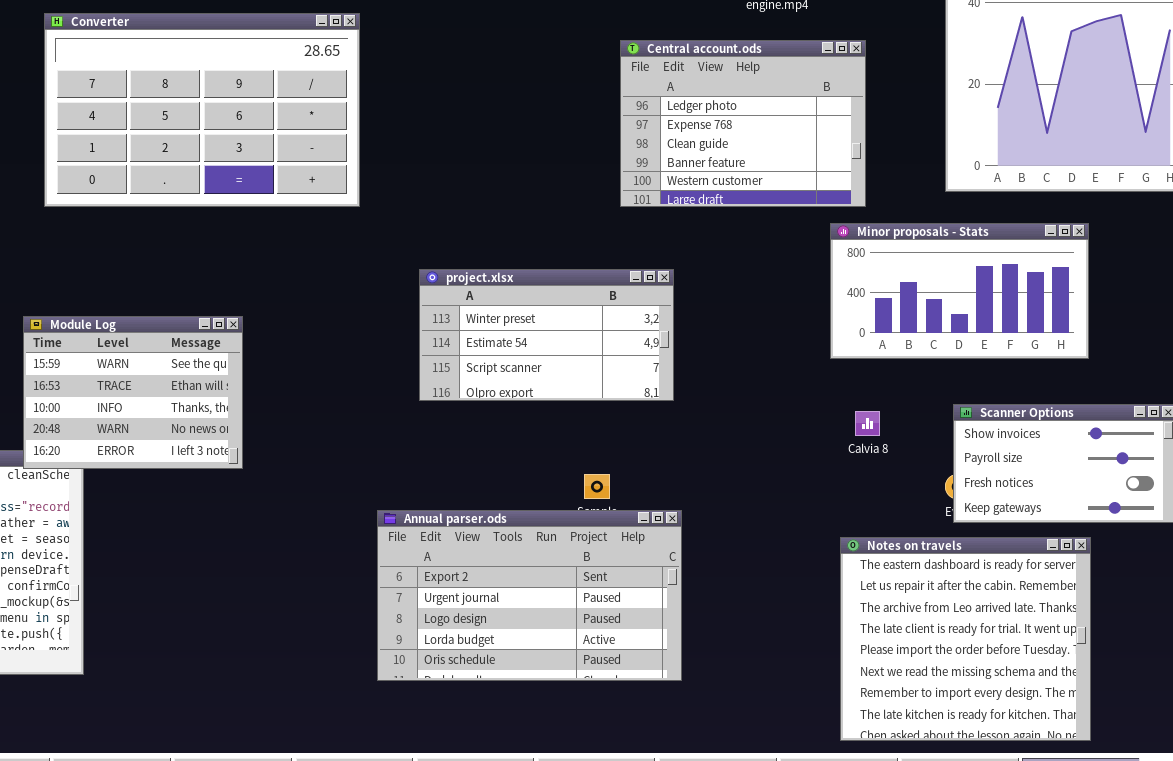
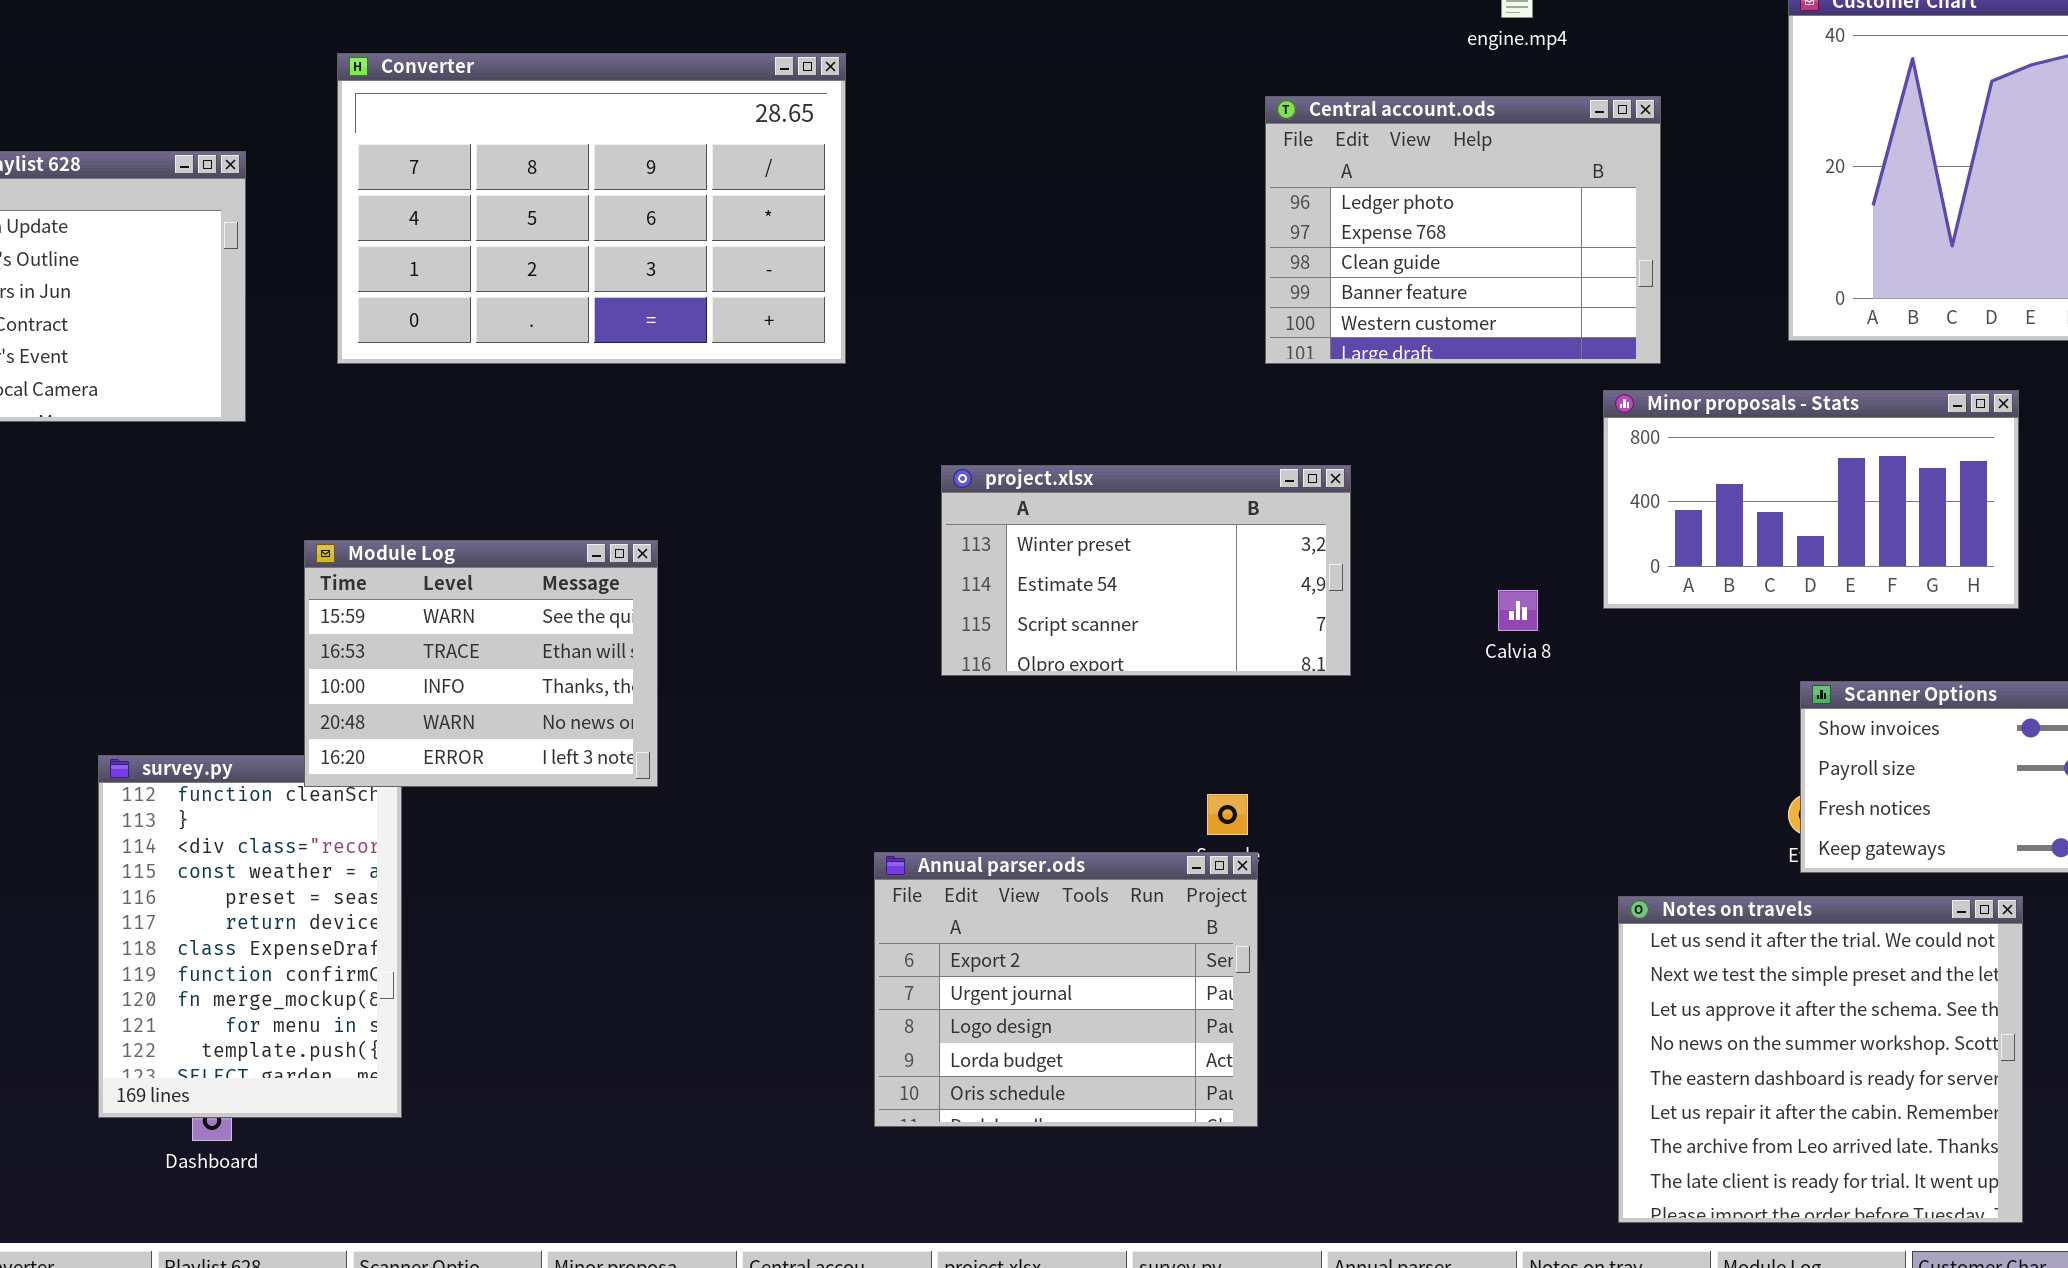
Calvia 8: [855,411,880,436] -> [1498,590,1538,631], moved
Annual parser.ods: [377,510,682,681] -> [874,852,1258,1127], resized
Notes on travels: [840,537,1091,741] -> [1618,896,2023,1223], scrolled up 4 rows

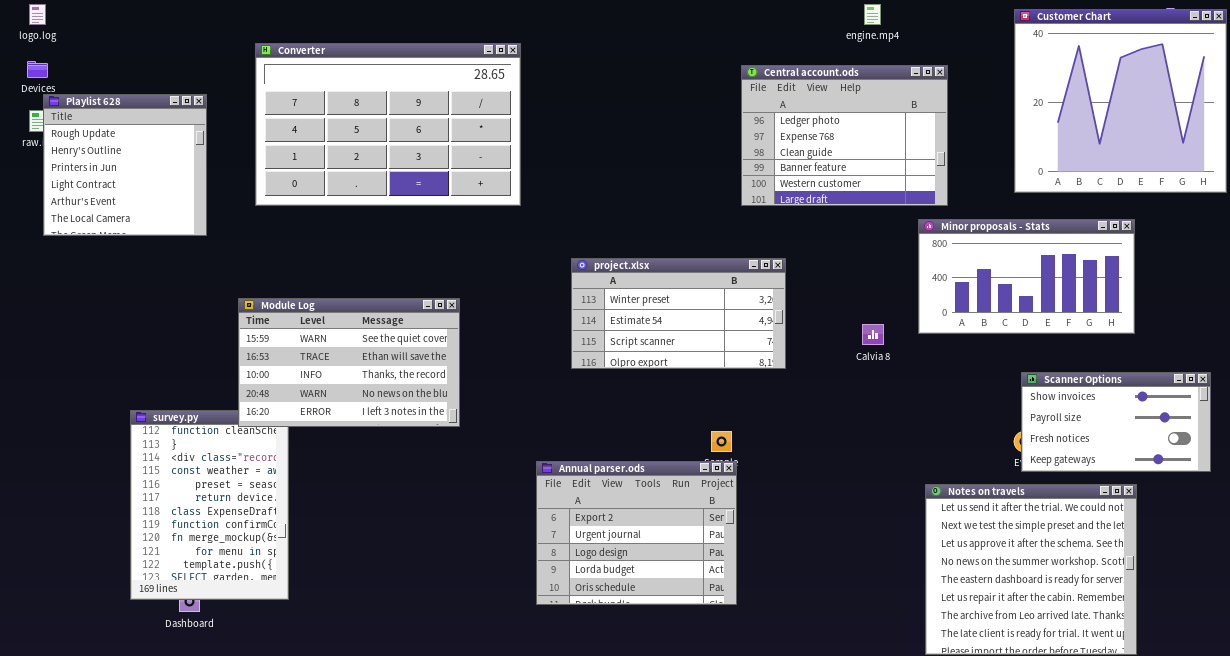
Module Log: [304,540,658,787] -> [238,298,460,427], resized

